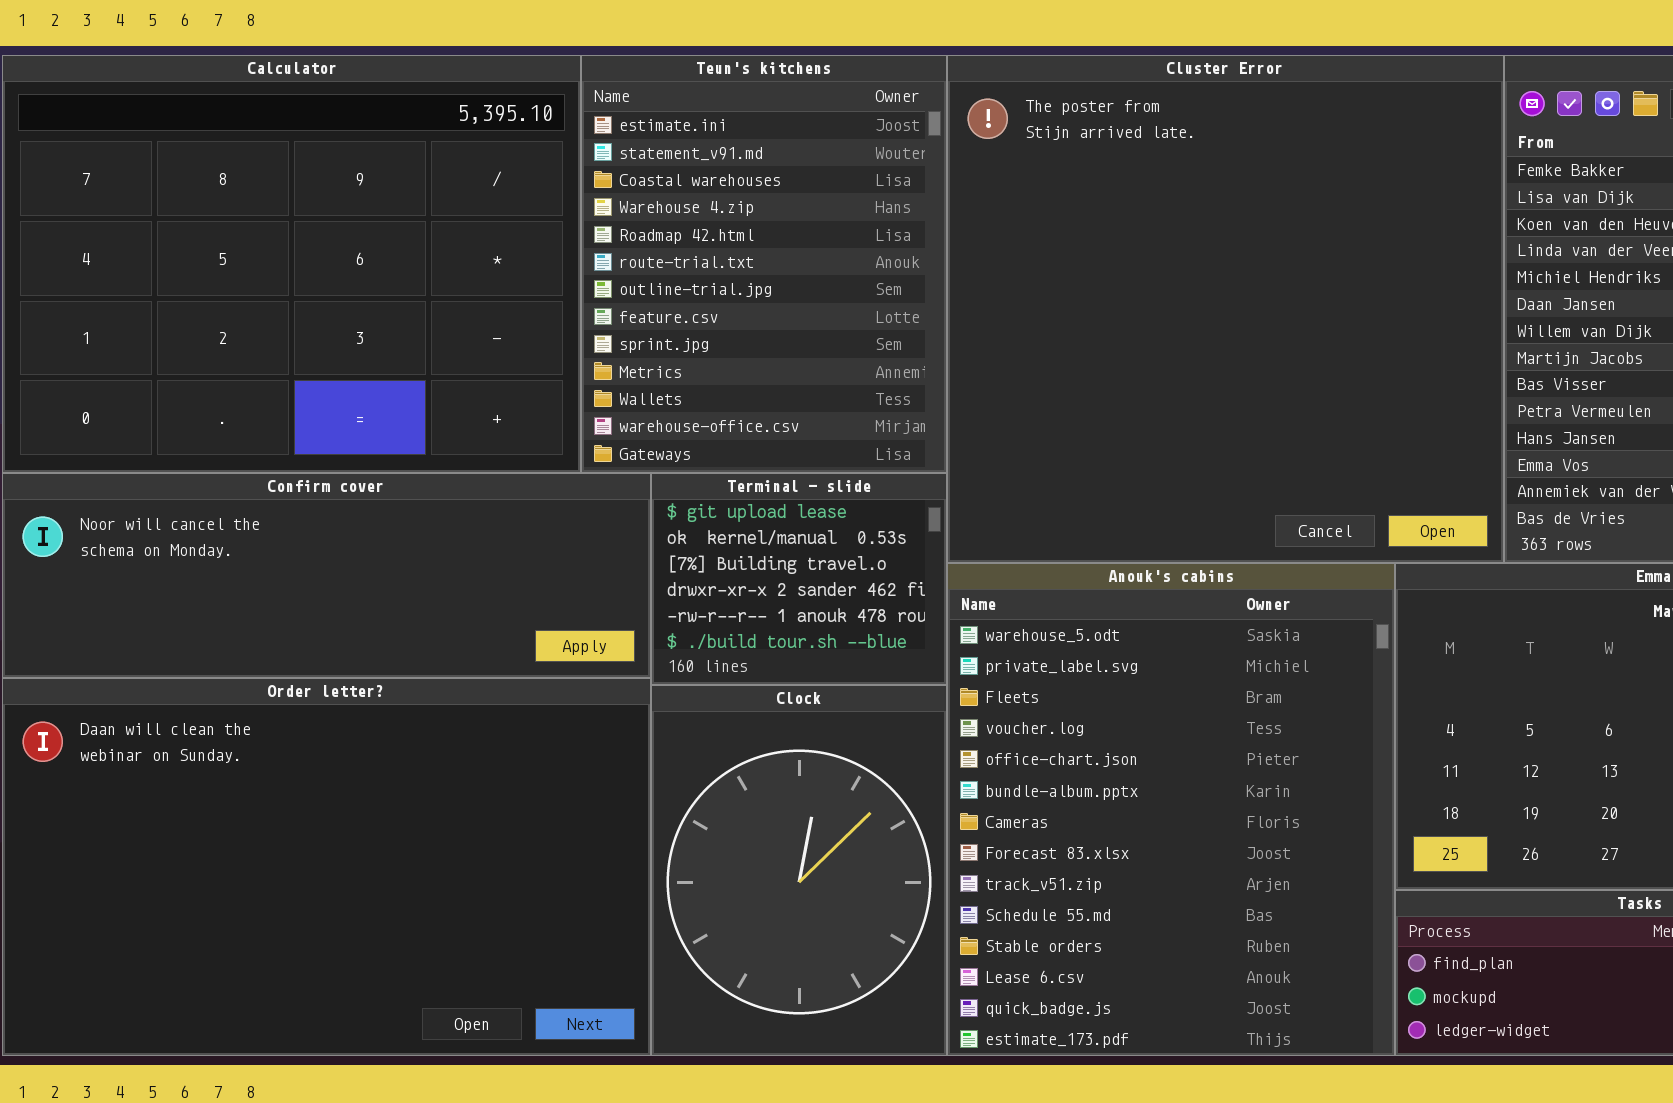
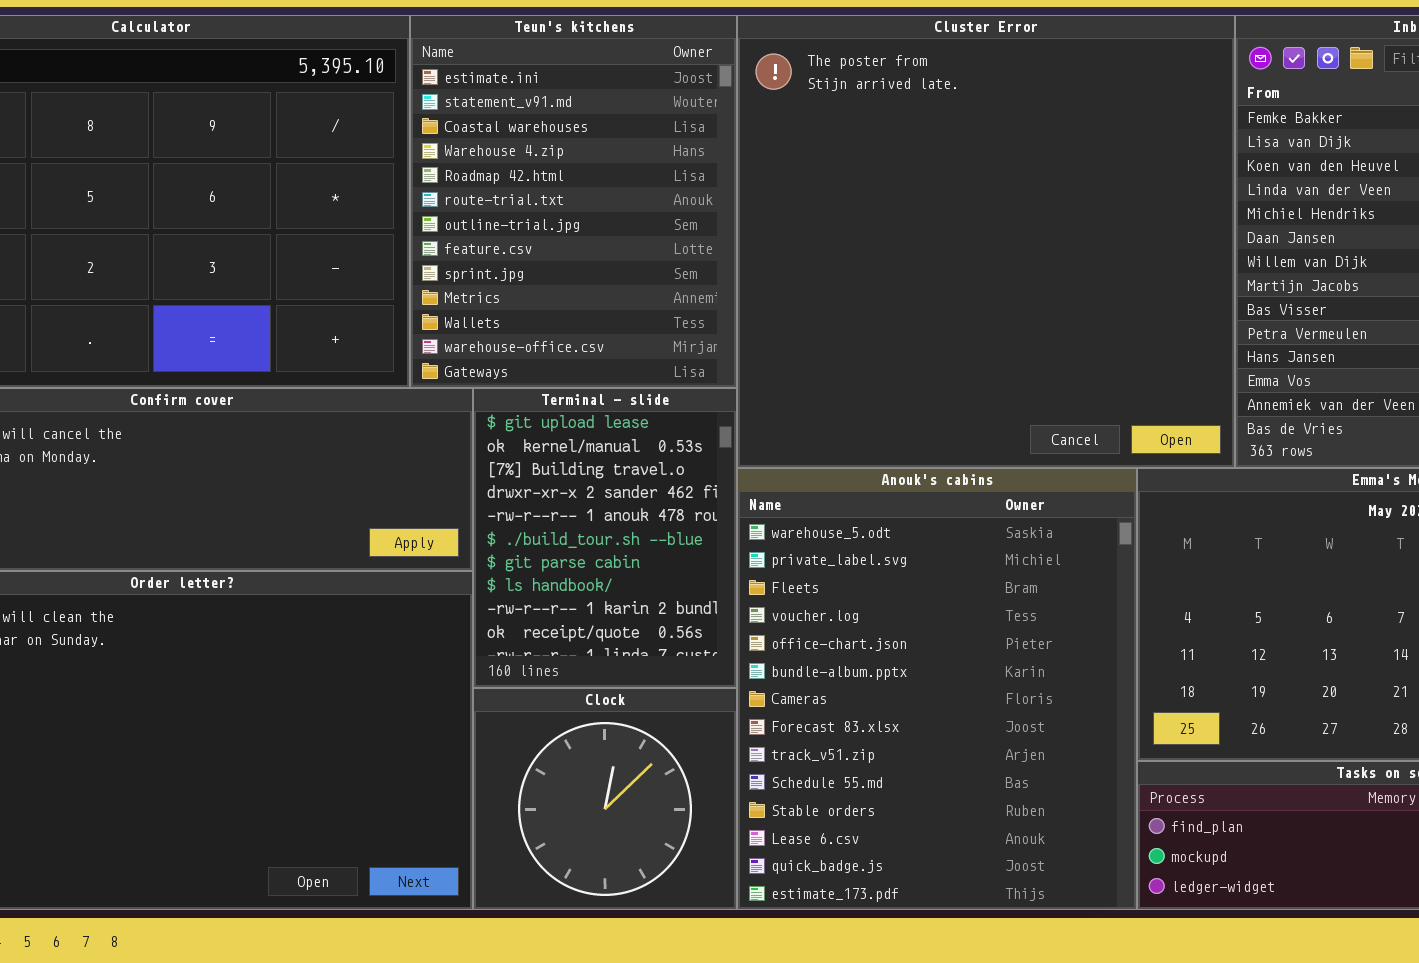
Terminal - slide: [651,473,947,685] -> [473,388,737,688], resized
Clock: [651,685,947,1056] -> [473,688,737,910], resized

